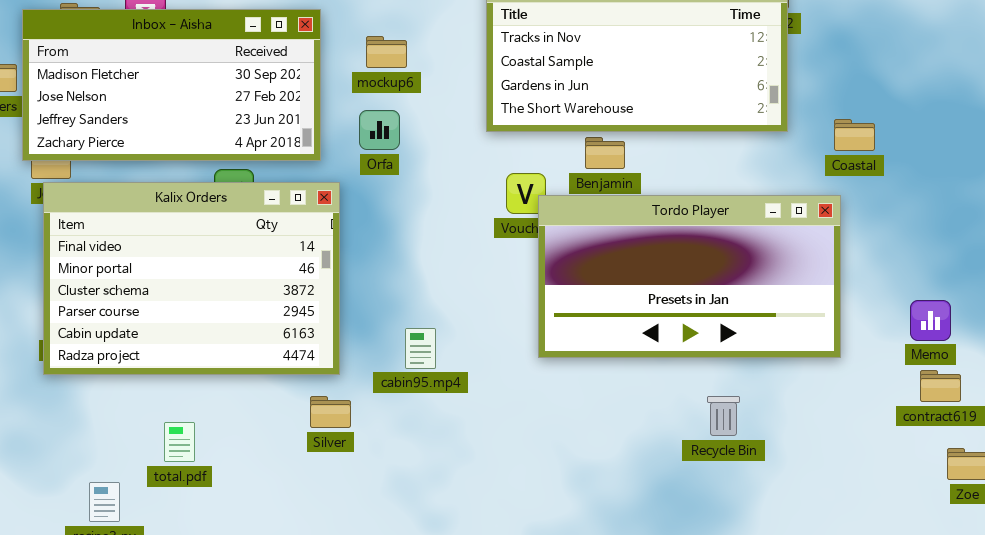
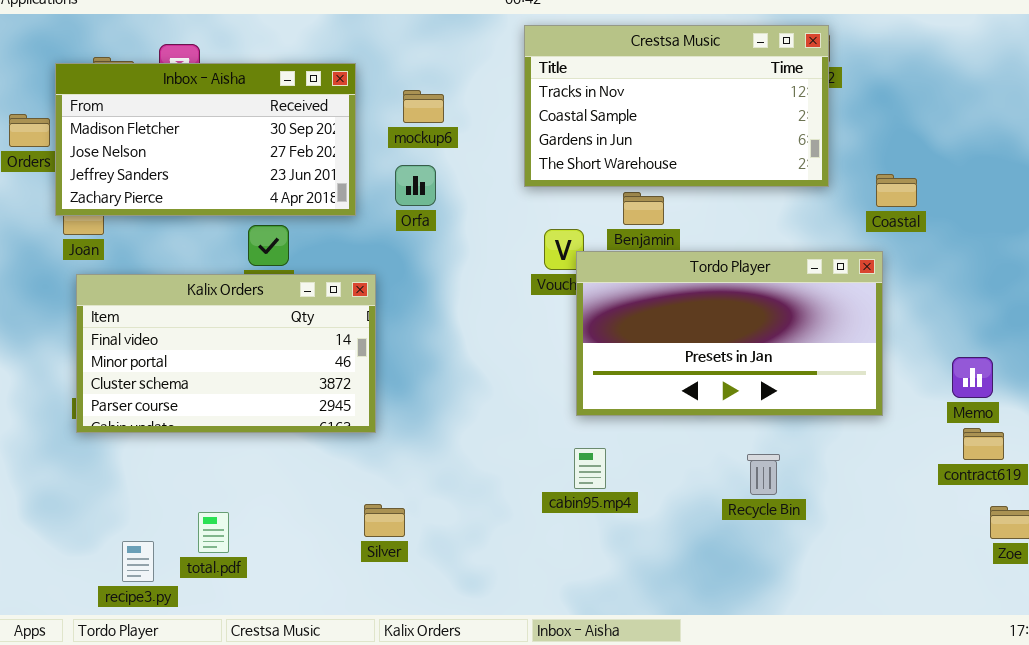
Kalix Orders: [43,182,340,375] -> [76,274,376,433], resized
cabin95.mp4: [405,328,436,369] -> [574,448,606,489], moved
Silver: [310,396,351,428] -> [364,504,405,537], moved
total.pdf: [164,422,195,462] -> [198,512,229,553], moved

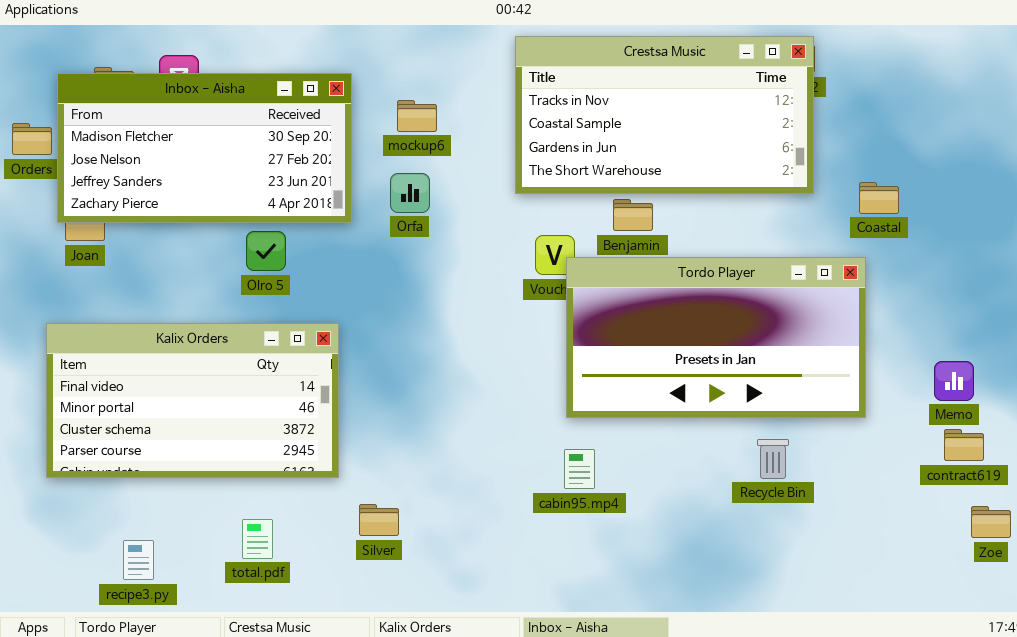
Kalix Orders: [76,274,376,433] -> [46,323,339,478], moved
Recycle Bin: [747,454,780,495] -> [757,439,789,479], moved
total.pdf: [198,512,229,553] -> [242,519,273,559], moved

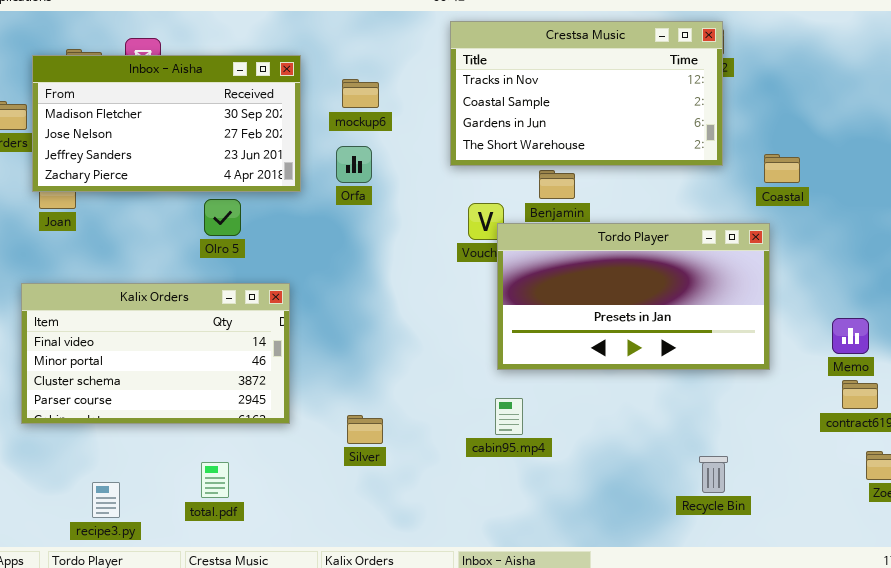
Recycle Bin: [757,439,789,479] -> [699,456,728,493], moved
Silver: [359,504,399,536] -> [347,415,383,444], moved

